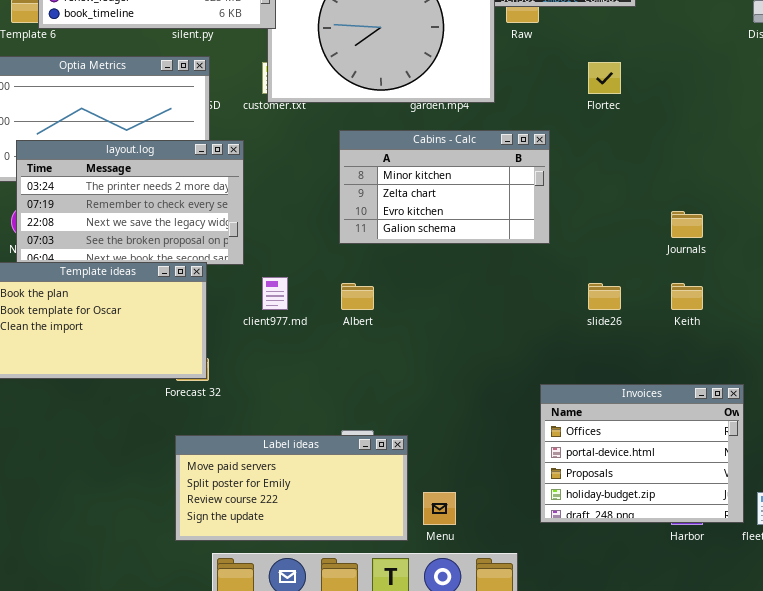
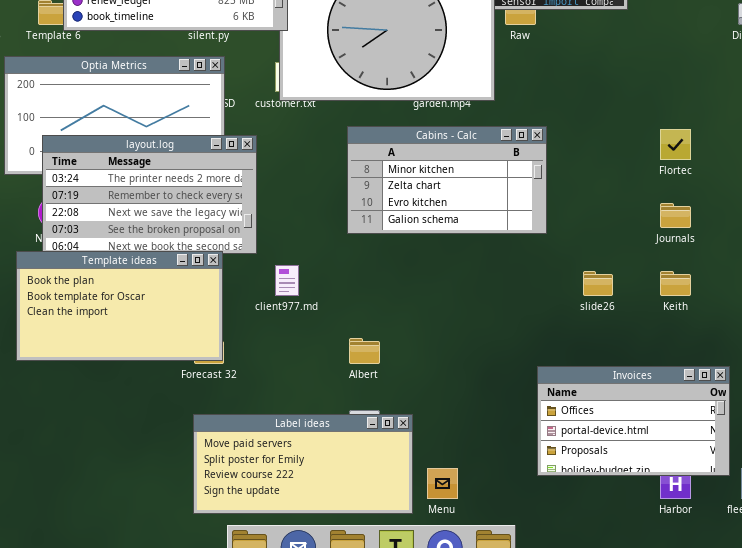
Flortec: [588,62,621,94] -> [660,129,691,160], moved
Albert: [341,283,374,310] -> [349,338,380,364], moved
Invoices: [540,384,744,523] -> [537,366,730,476], resized

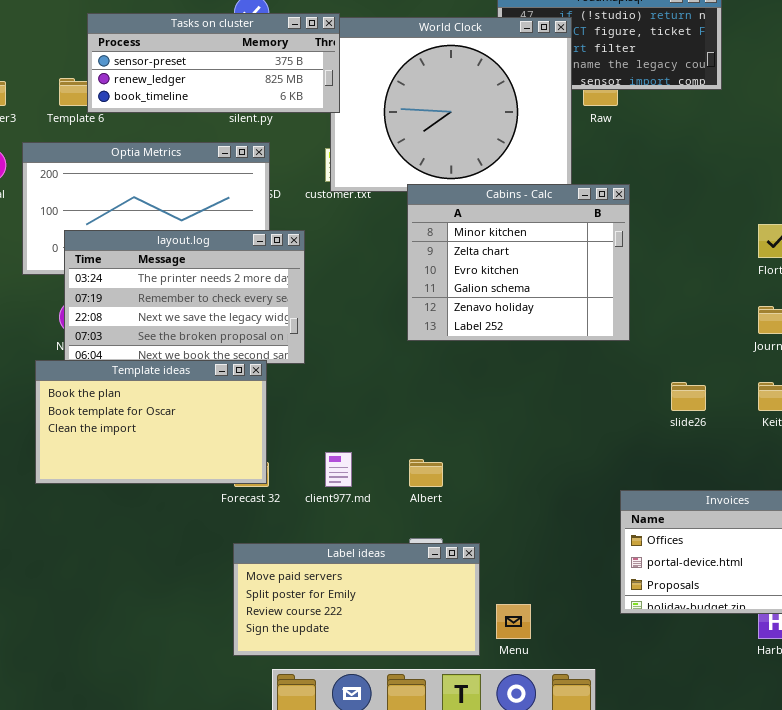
Cabins - Calc: [347,126,547,234] -> [407,184,630,341], resized
client977.md: [275,265,299,296] -> [325,452,352,487], moved

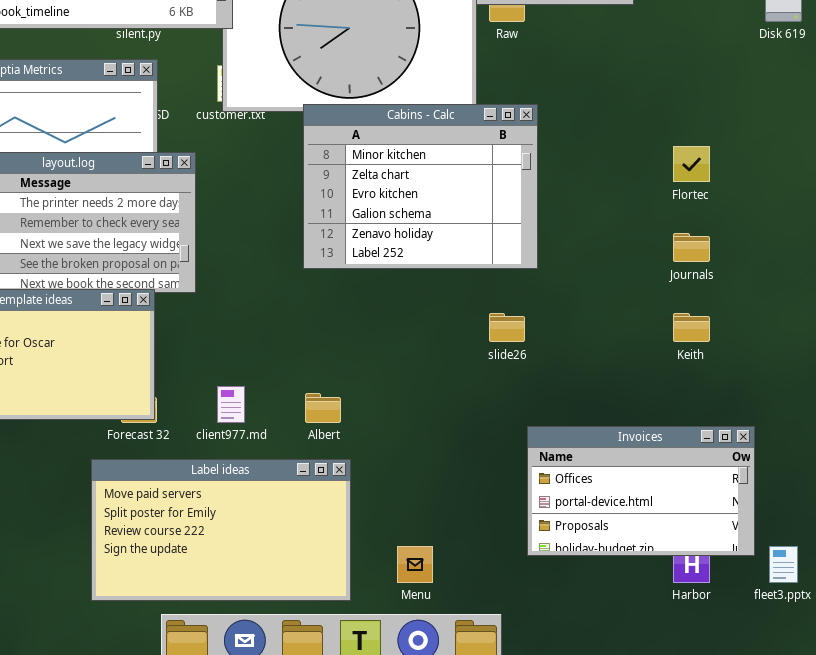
slide26: [671,382,706,411] -> [489,313,525,342], moved
Label ideas: [233,543,480,656] -> [91,459,351,601], moved, resized

